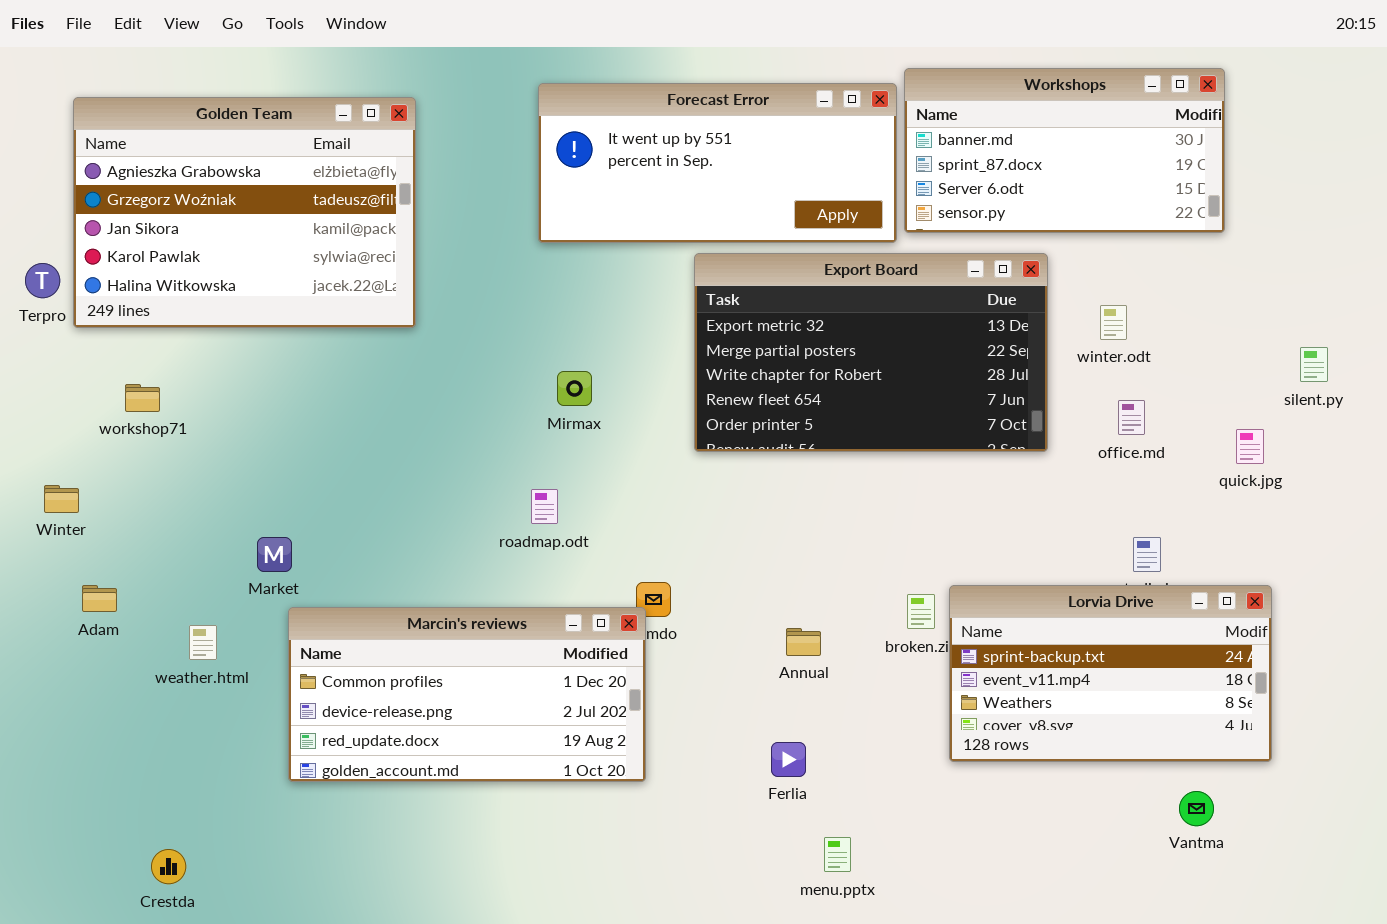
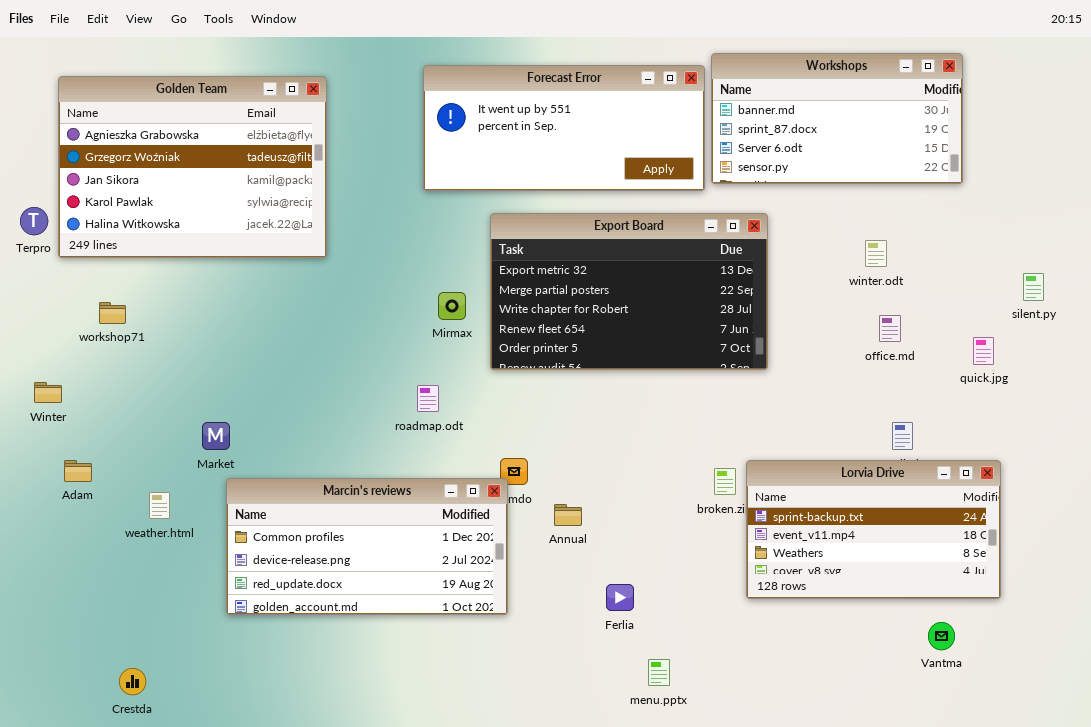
Export Board: [694,253,1048,452] -> [490,213,768,370], moved
Annual: [786,628,821,656] -> [554,504,582,526], moved

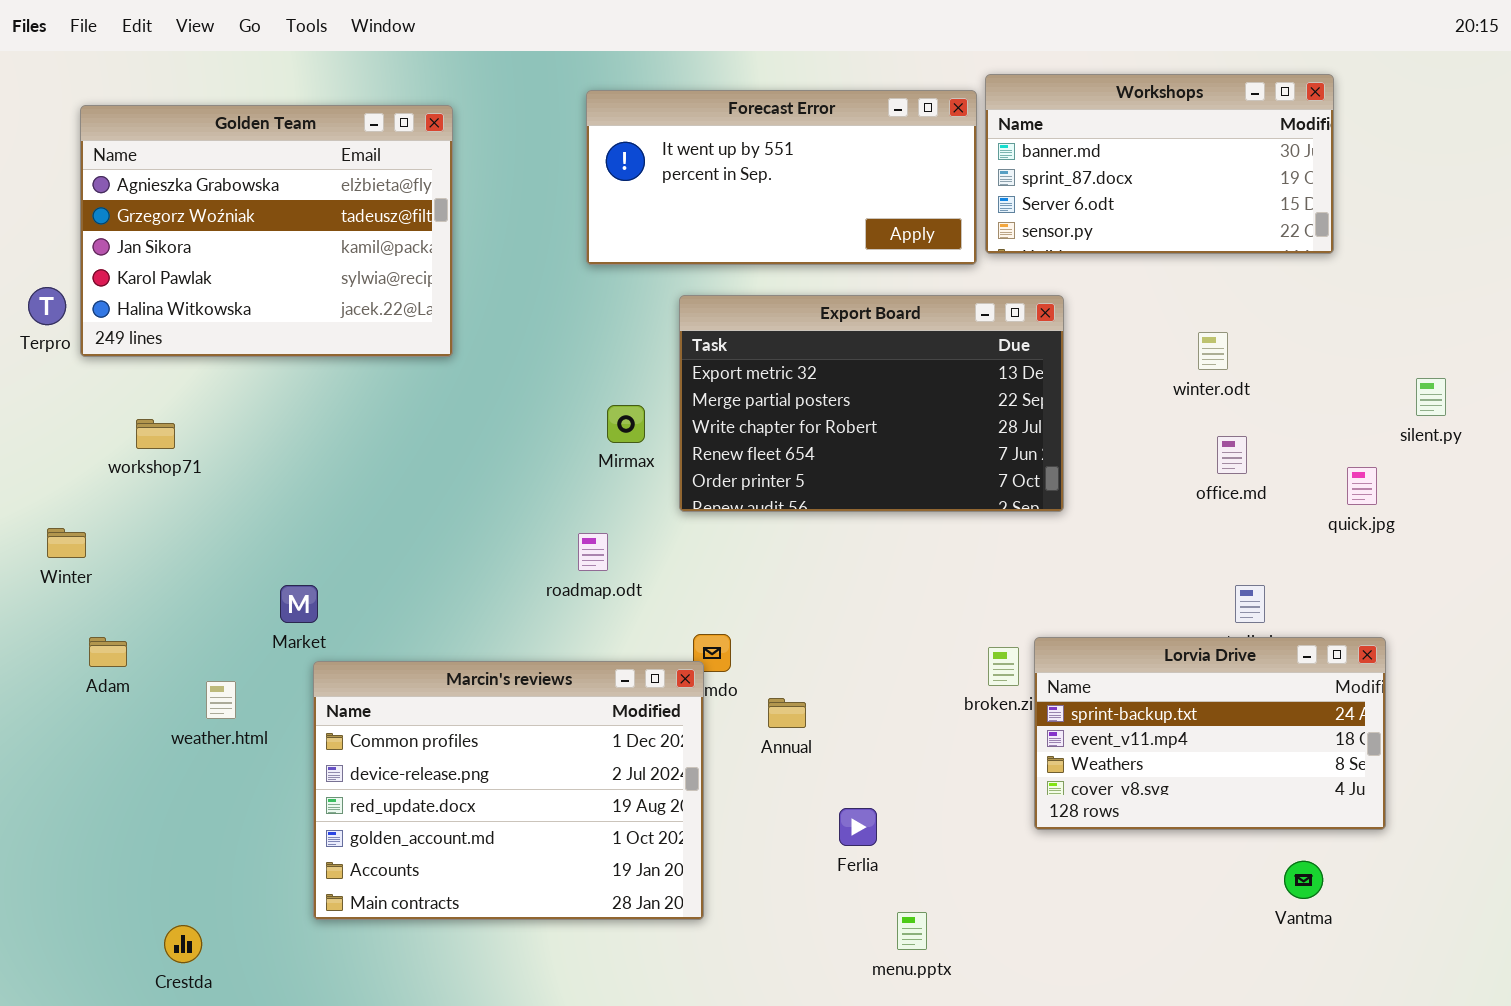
Marcin's reviews: [226,478,508,615] -> [313,661,704,920], resized

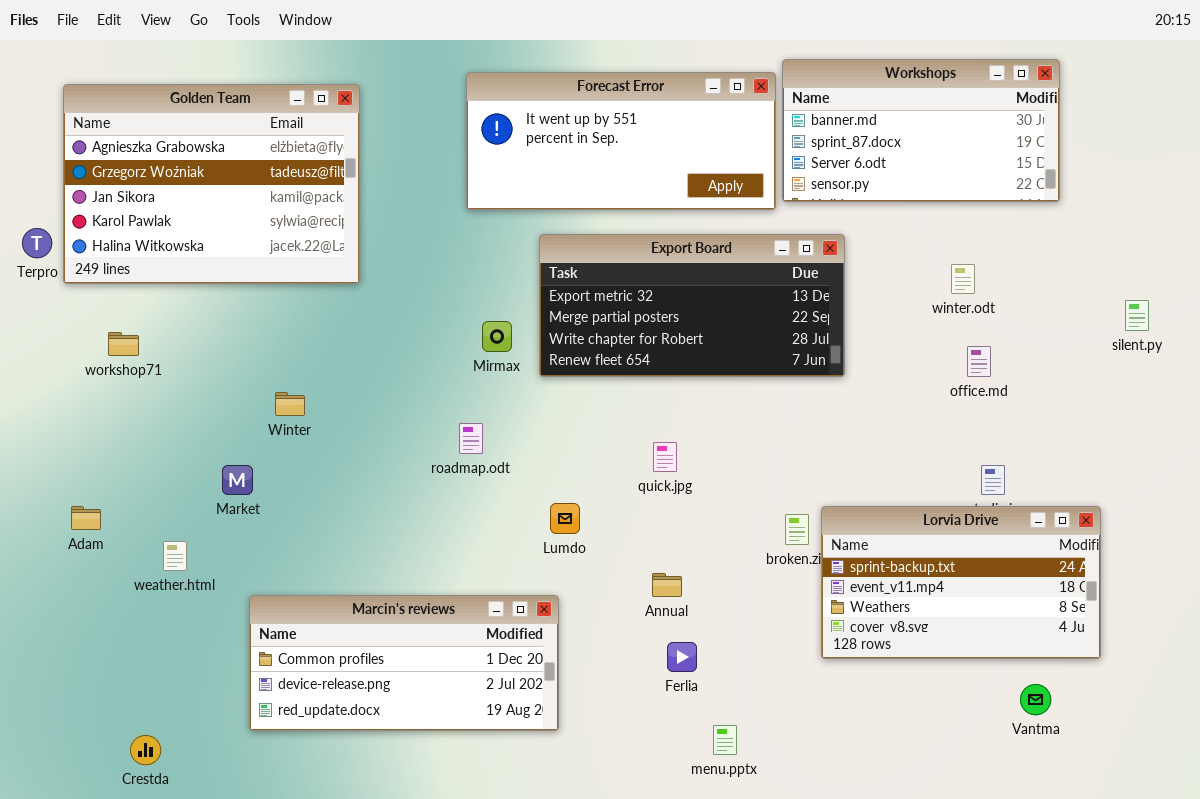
Export Board: [679,295,1064,512] -> [539,234,845,377], resized
quick.jpg: [1347,467,1377,505] -> [653,442,677,472], moved
Winter: [47,528,86,558] -> [275,392,305,416], moved
Marcin's reviews: [313,661,704,920] -> [249,595,559,731], resized
Annual: [768,698,806,728] -> [652,573,682,597], moved

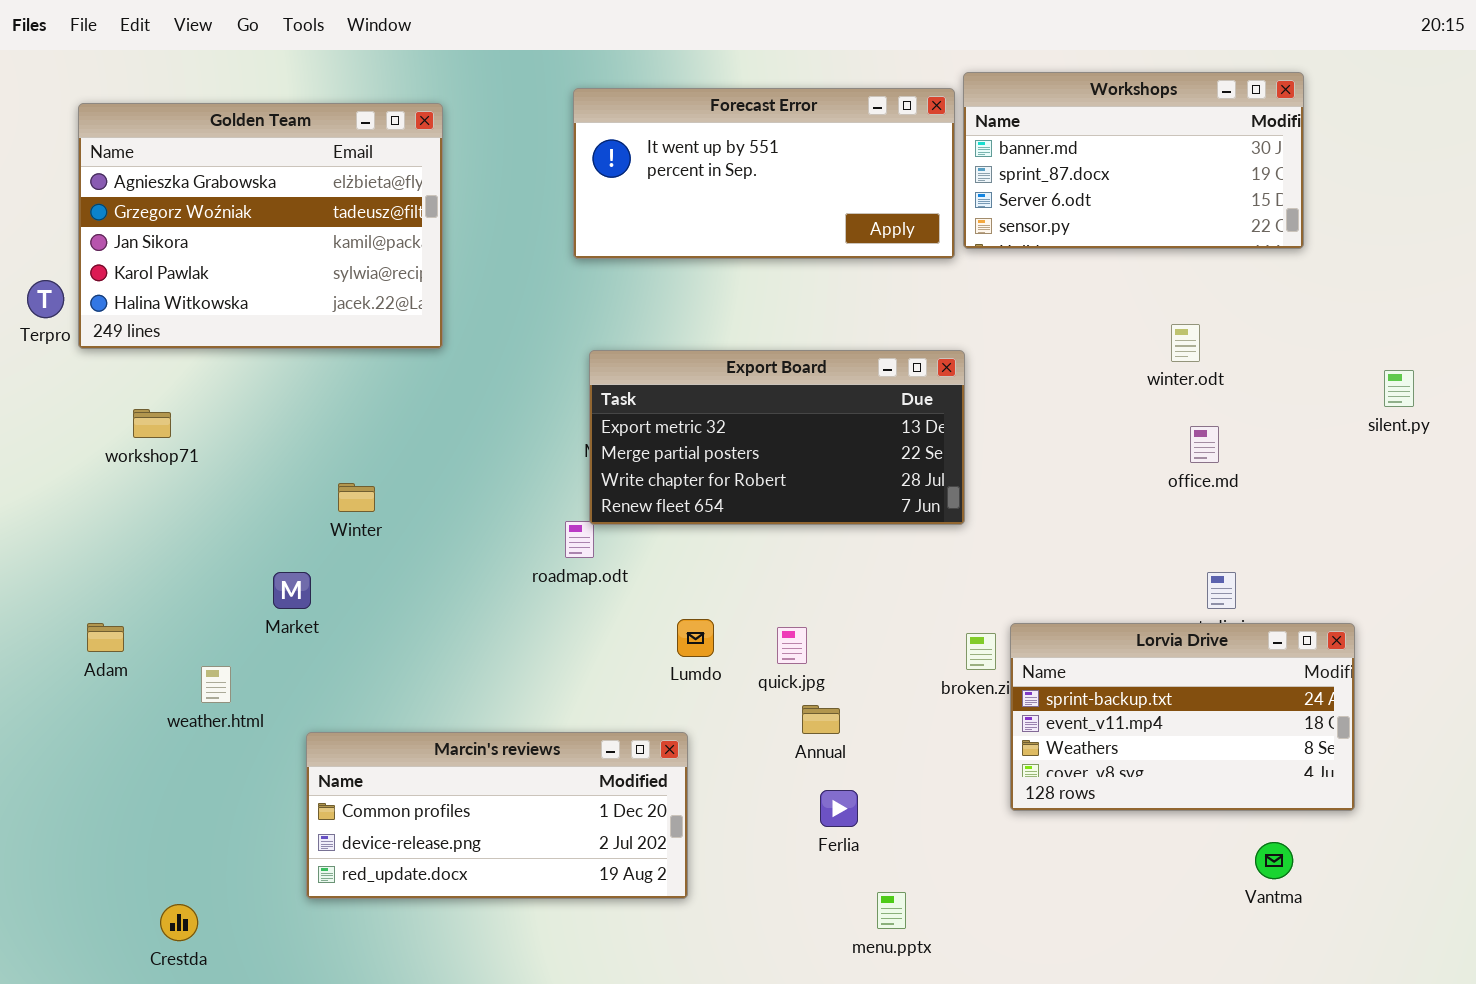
Export Board: [539,234,845,377] -> [589,350,965,525], moved
quick.jpg: [653,442,677,472] -> [777,627,807,664], moved

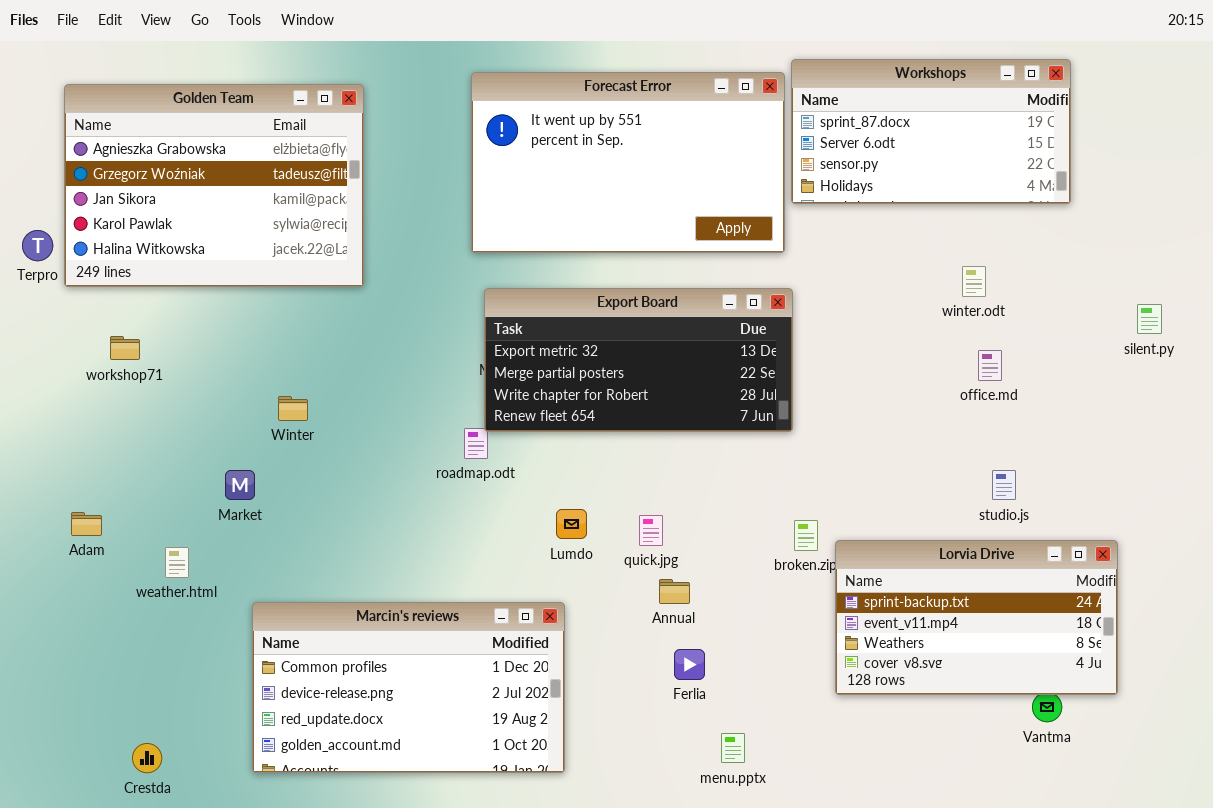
Workshops: [963,72,1304,249] -> [791,59,1071,204], scrolled down 1 row
Forecast Error: [573,88,955,259] -> [471,72,785,253], resized
Lorvia Drive: [1010,623,1355,811] -> [835,540,1118,695], moved
Marcin's reviews: [306,732,688,899] -> [252,602,565,773], resized

